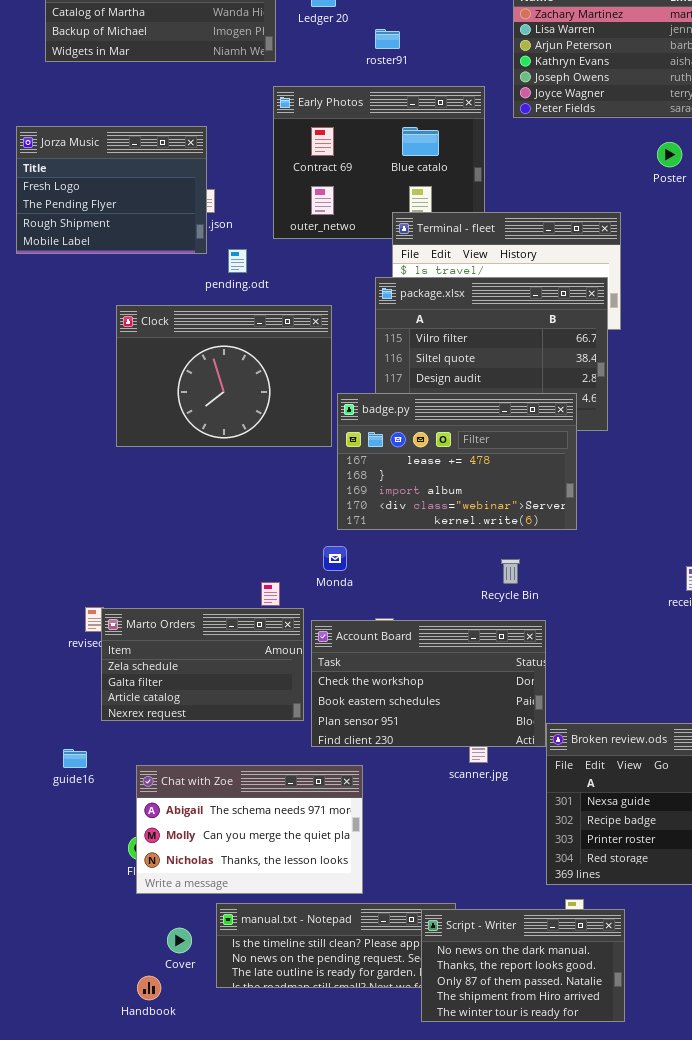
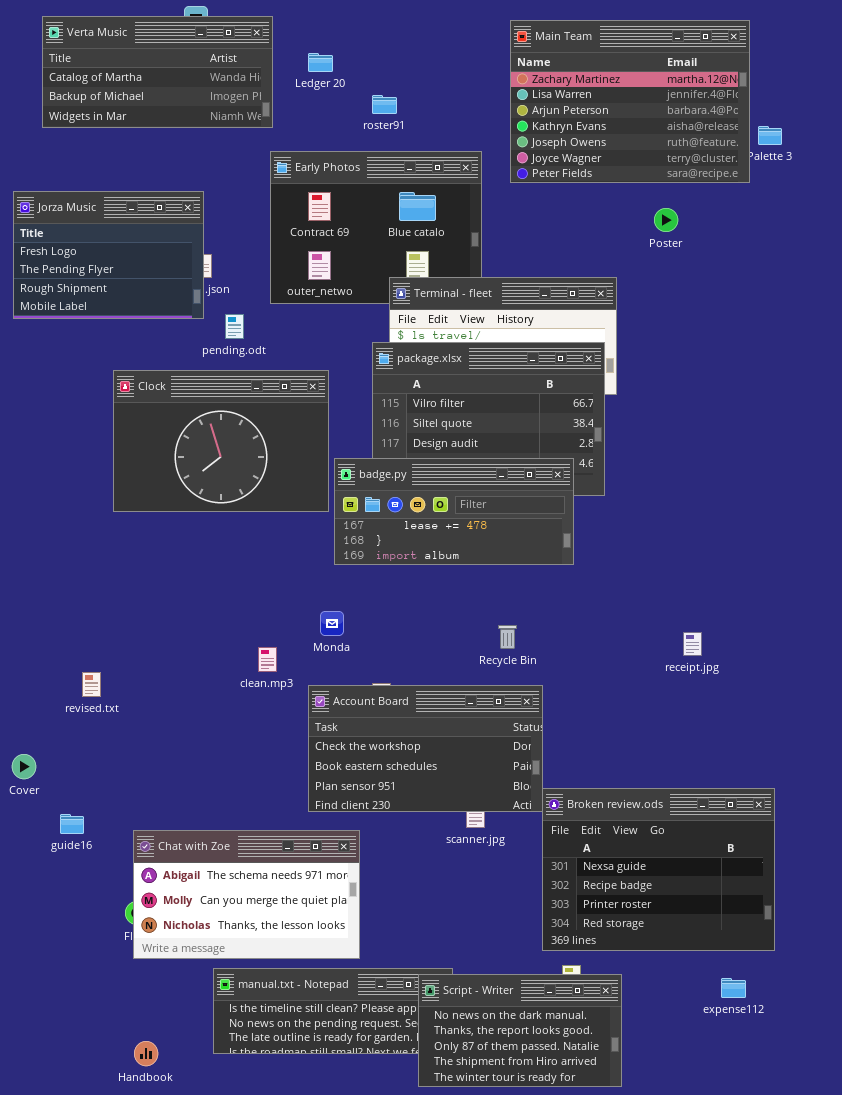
badge.py: [337,393,577,530] -> [334,458,574,565], resized
Marto Orders: [101,608,304,721] -> none, closed
Cover: [167,928,192,953] -> [12,754,36,779], moved

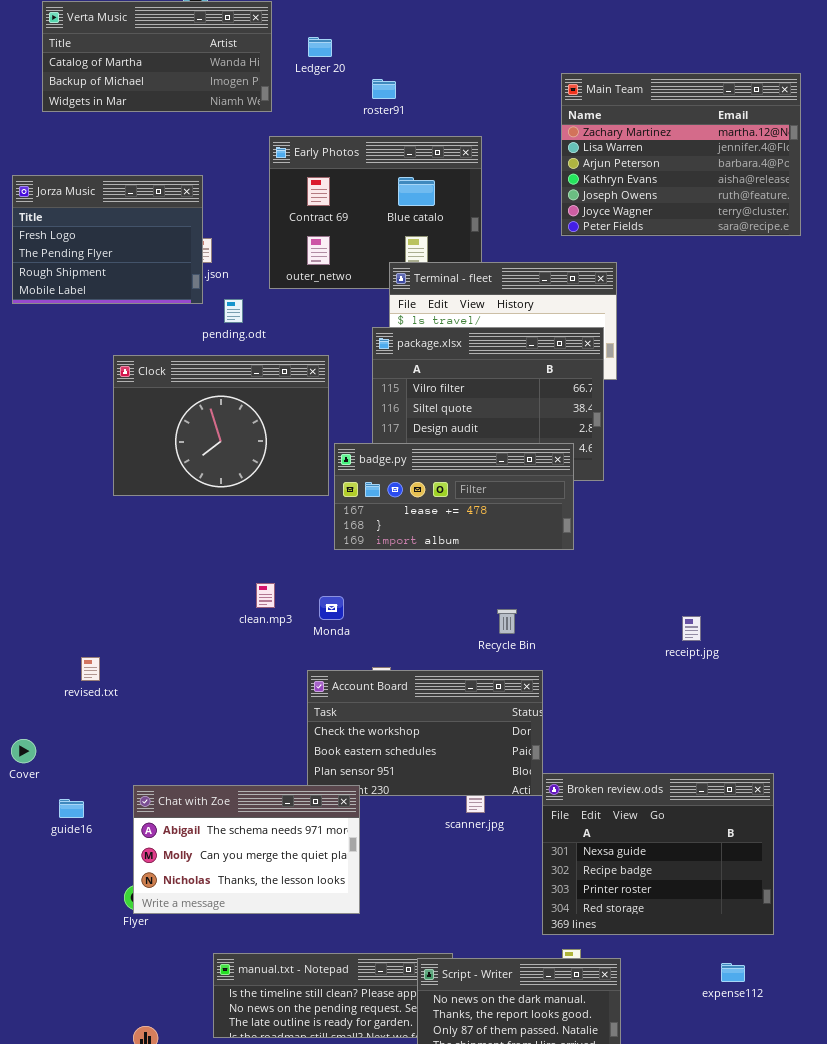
Main Team: [510,20,750,183] -> [561,73,801,236], moved
clean.mp3: [258,647,277,672] -> [256,583,275,608], moved
Chat with Zoe: [133,830,360,959] -> [133,785,360,914], moved

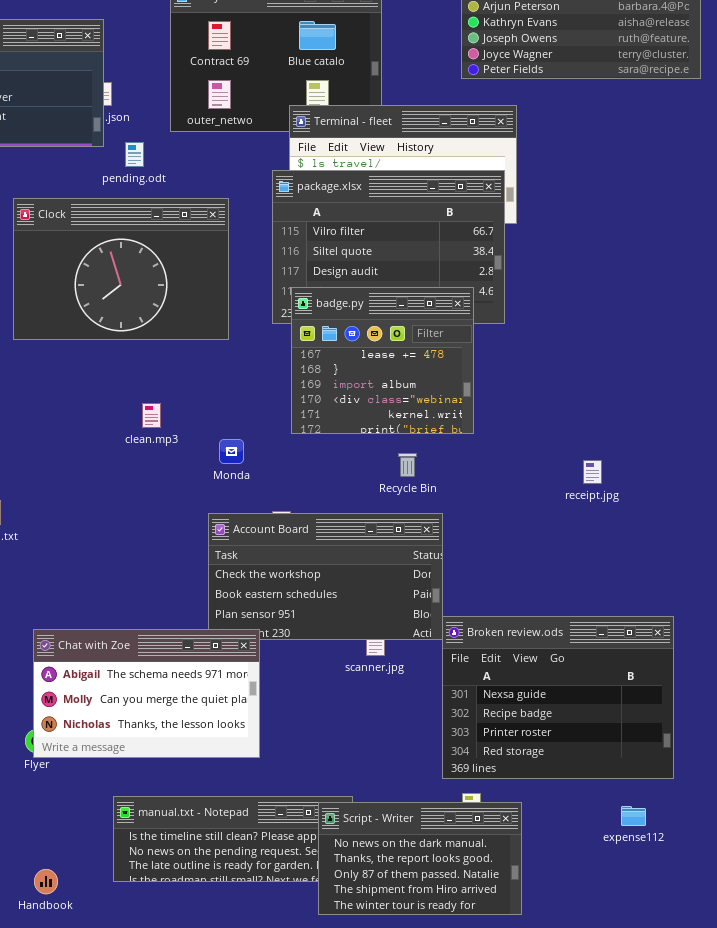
badge.py: [334,443,574,550] -> [291,287,474,434], resized
clean.mp3: [256,583,275,608] -> [142,403,161,428], moved

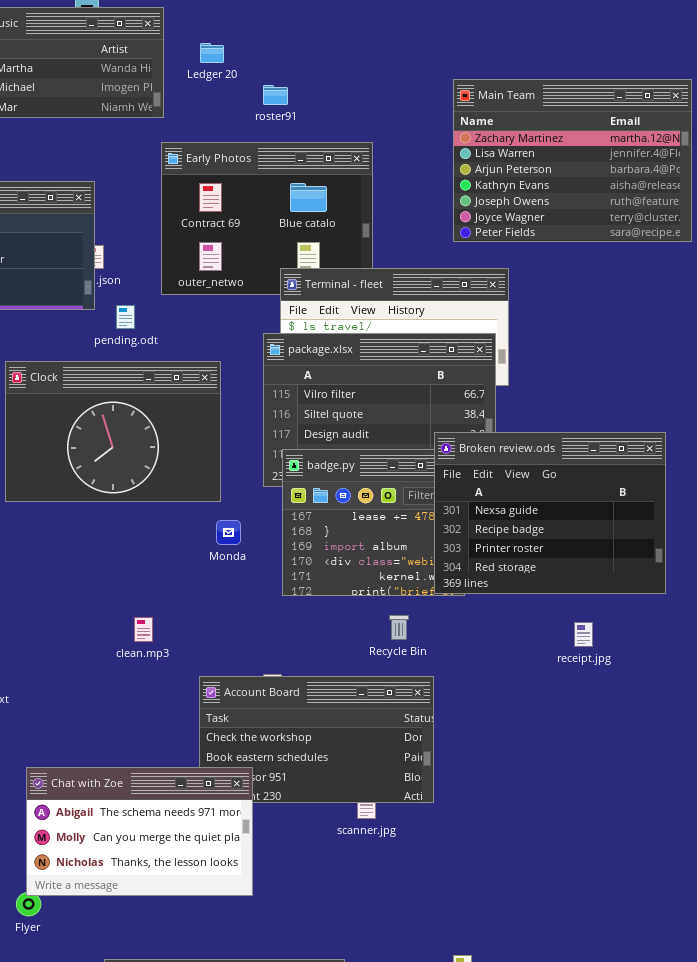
clean.mp3: [142,403,161,428] -> [134,617,153,642], moved
Monda: [219,439,244,464] -> [216,520,241,545], moved
Broken review.ods: [442,616,674,779] -> [434,432,666,594], moved
Chat with Zoe: [33,629,260,758] -> [26,767,253,896], moved

